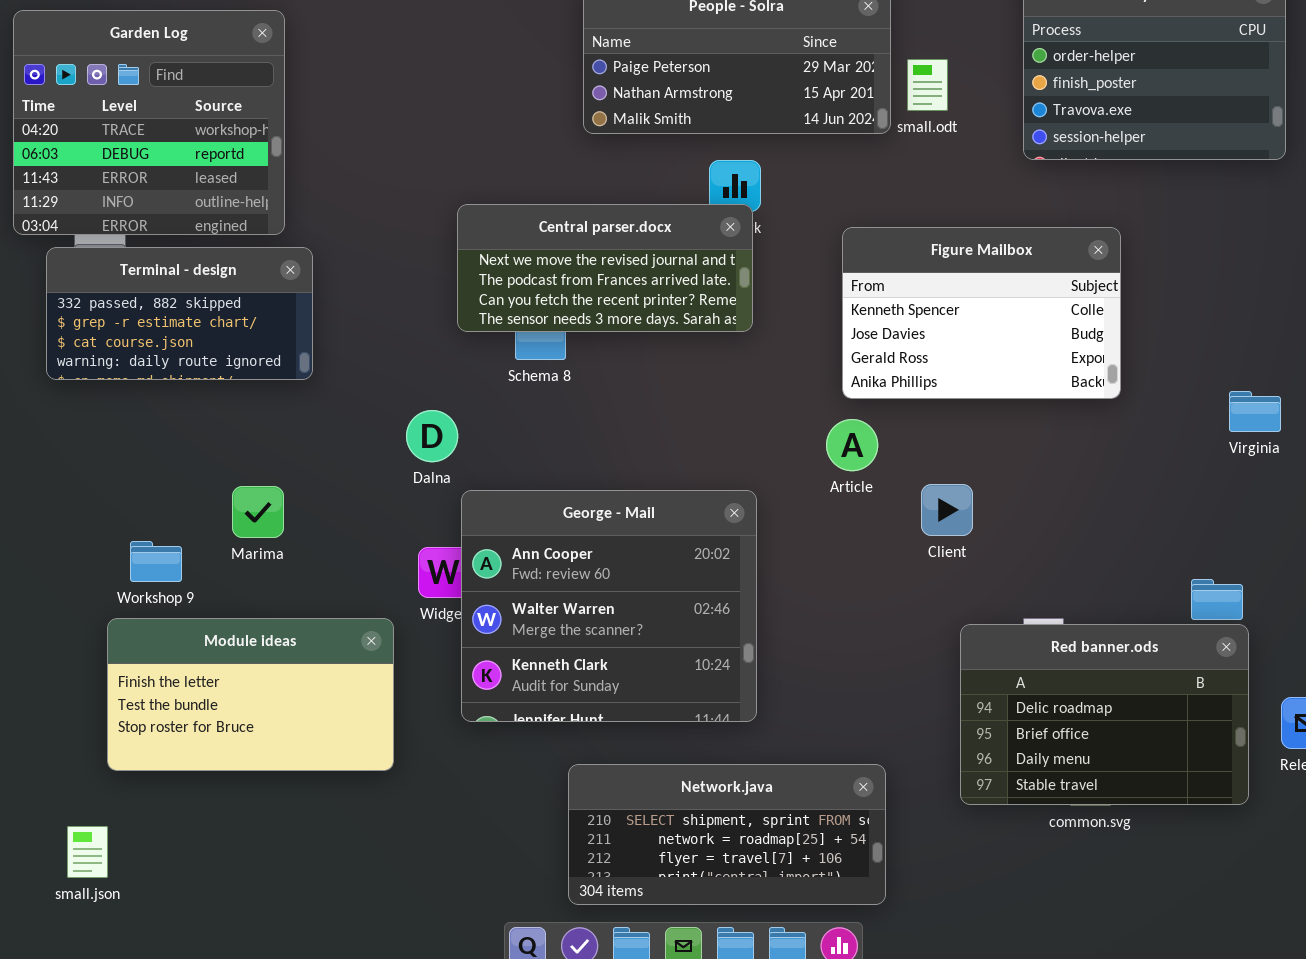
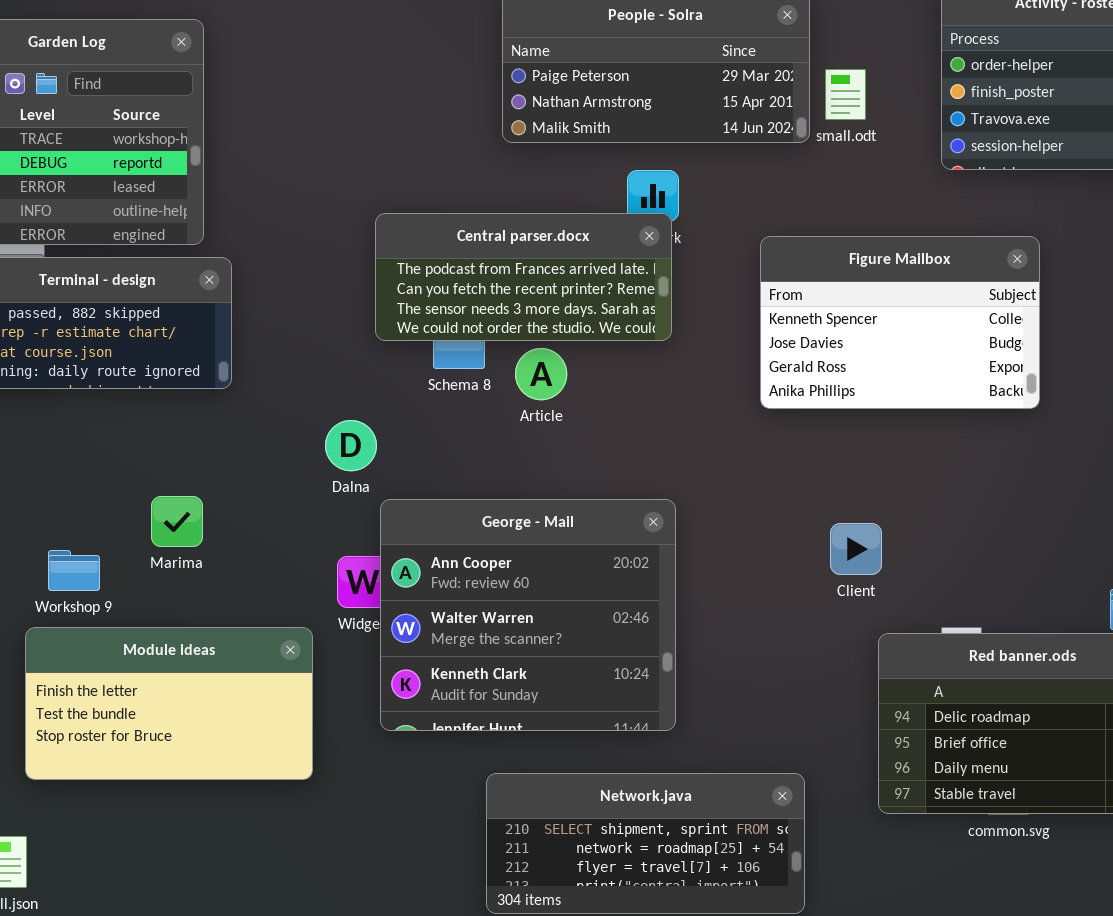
Central parser.docx: [457,204,753,332] -> [375,213,672,341], scrolled down 1 row
Article: [826,419,878,471] -> [515,348,567,400], moved
Client: [921,484,973,536] -> [830,523,882,575], moved

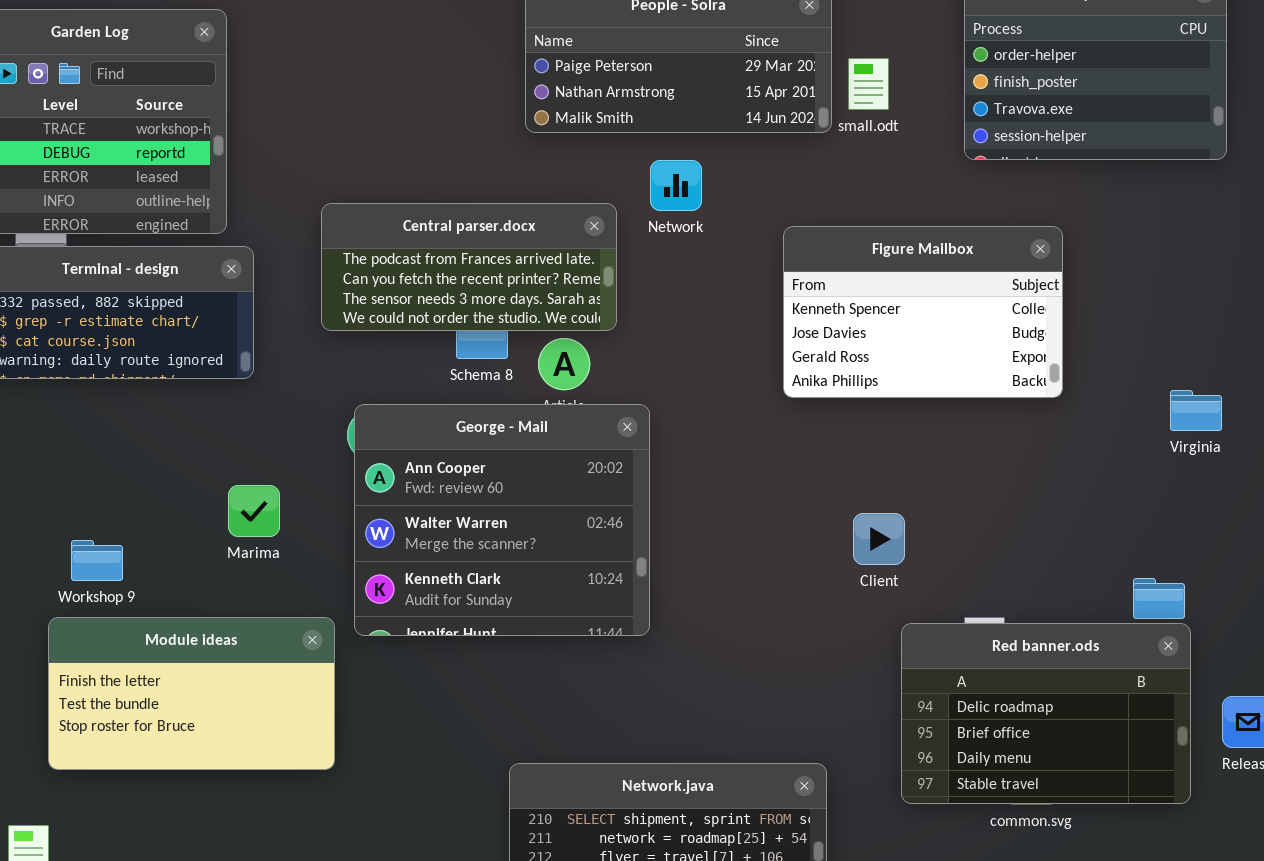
Central parser.docx: [375,213,672,341] -> [321,203,617,331], moved
Marima: [151,496,203,547] -> [228,485,280,537], moved
George - Mail: [380,499,676,731] -> [354,404,650,636], moved

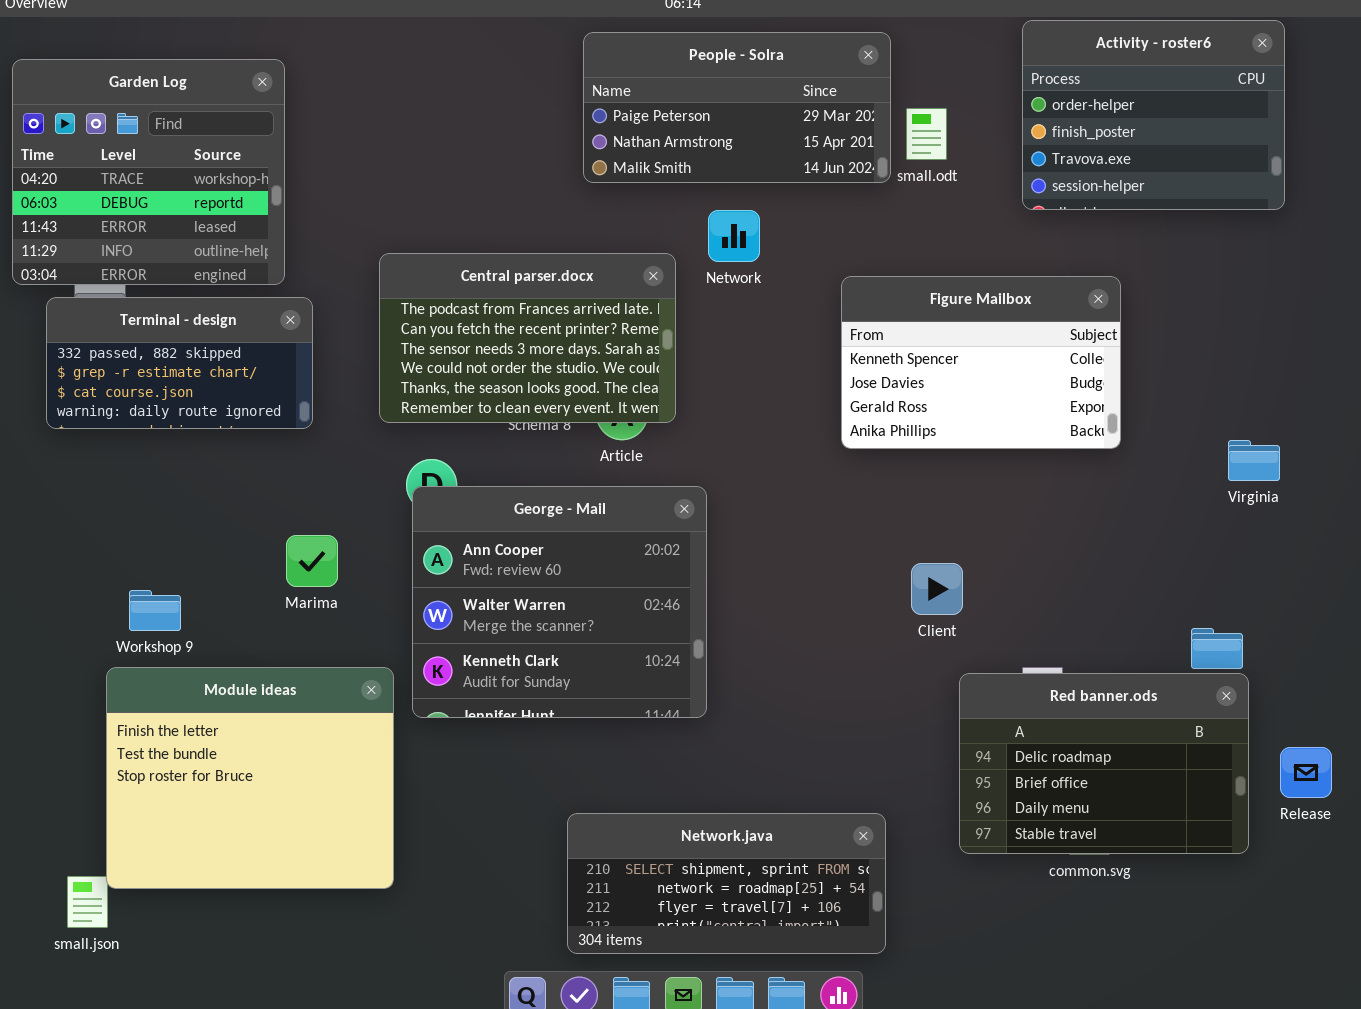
Central parser.docx: [321,203,617,331] -> [379,253,676,423], resized
George - Mail: [354,404,650,636] -> [412,486,707,718], moved
Module ideas: [48,617,335,770] -> [106,667,394,889], resized

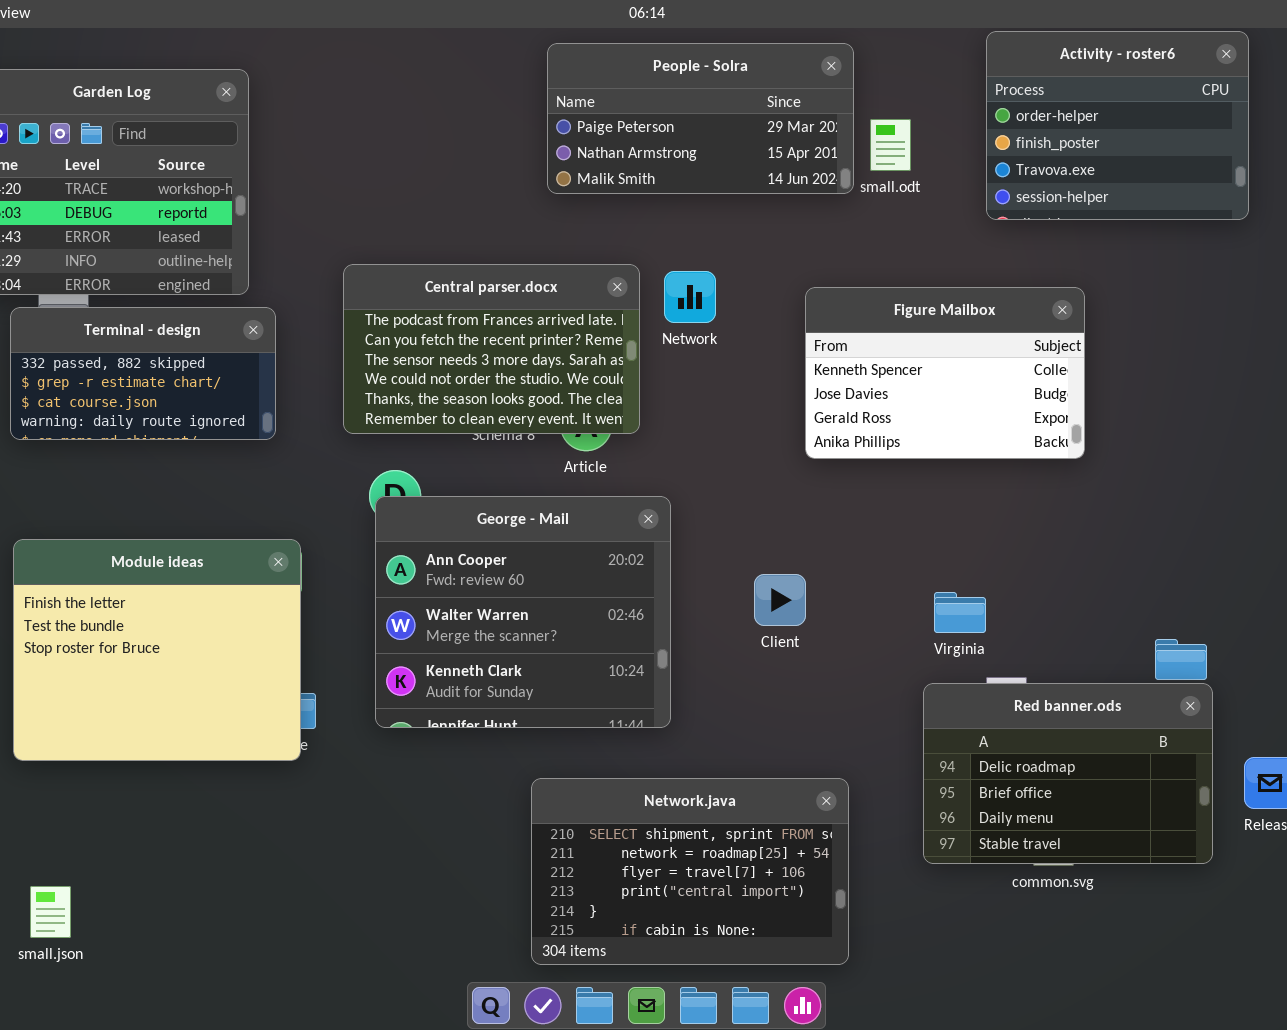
Network: [708,210,760,262] -> [664,271,716,323], moved
Virginia: [1228,440,1280,481] -> [934,592,986,633], moved
Client: [911,563,963,615] -> [754,574,806,626], moved
Module ideas: [106,667,394,889] -> [13,539,301,761], moved
Network.java: [567,813,886,954] -> [531,778,849,965], resized

